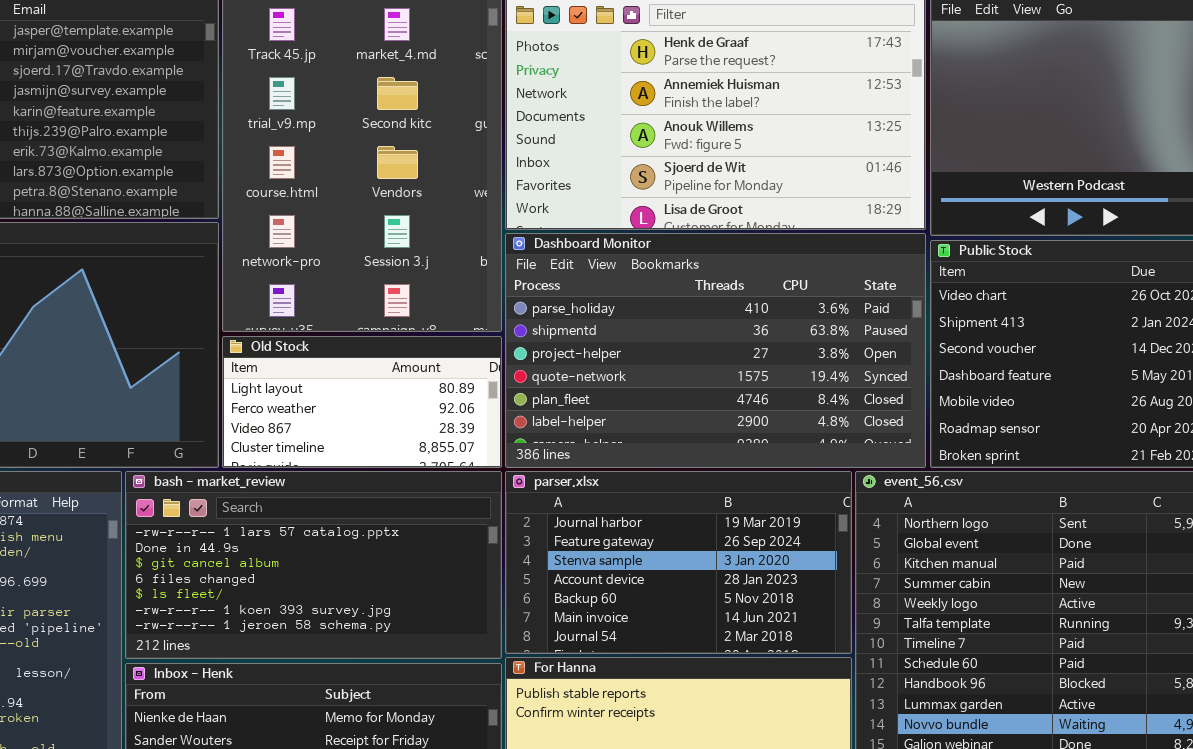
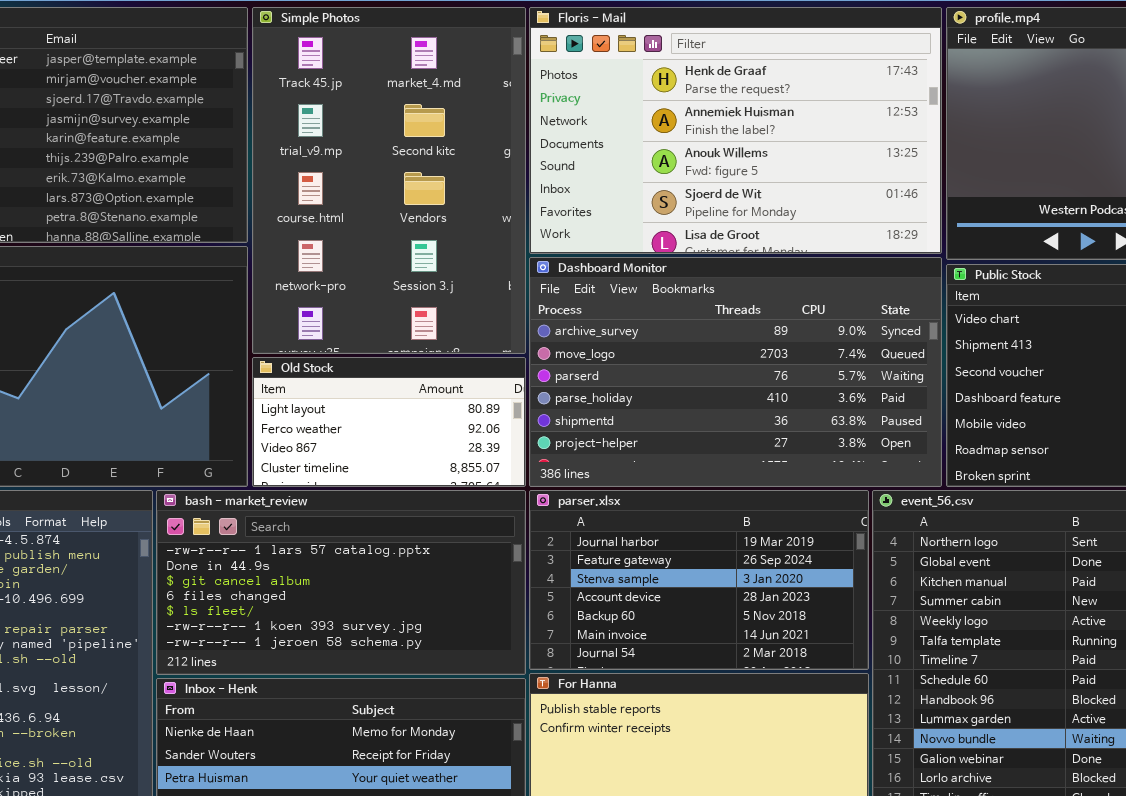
Dashboard Monitor: [505,233,926,468] -> [529,257,942,487], scrolled up 3 rows

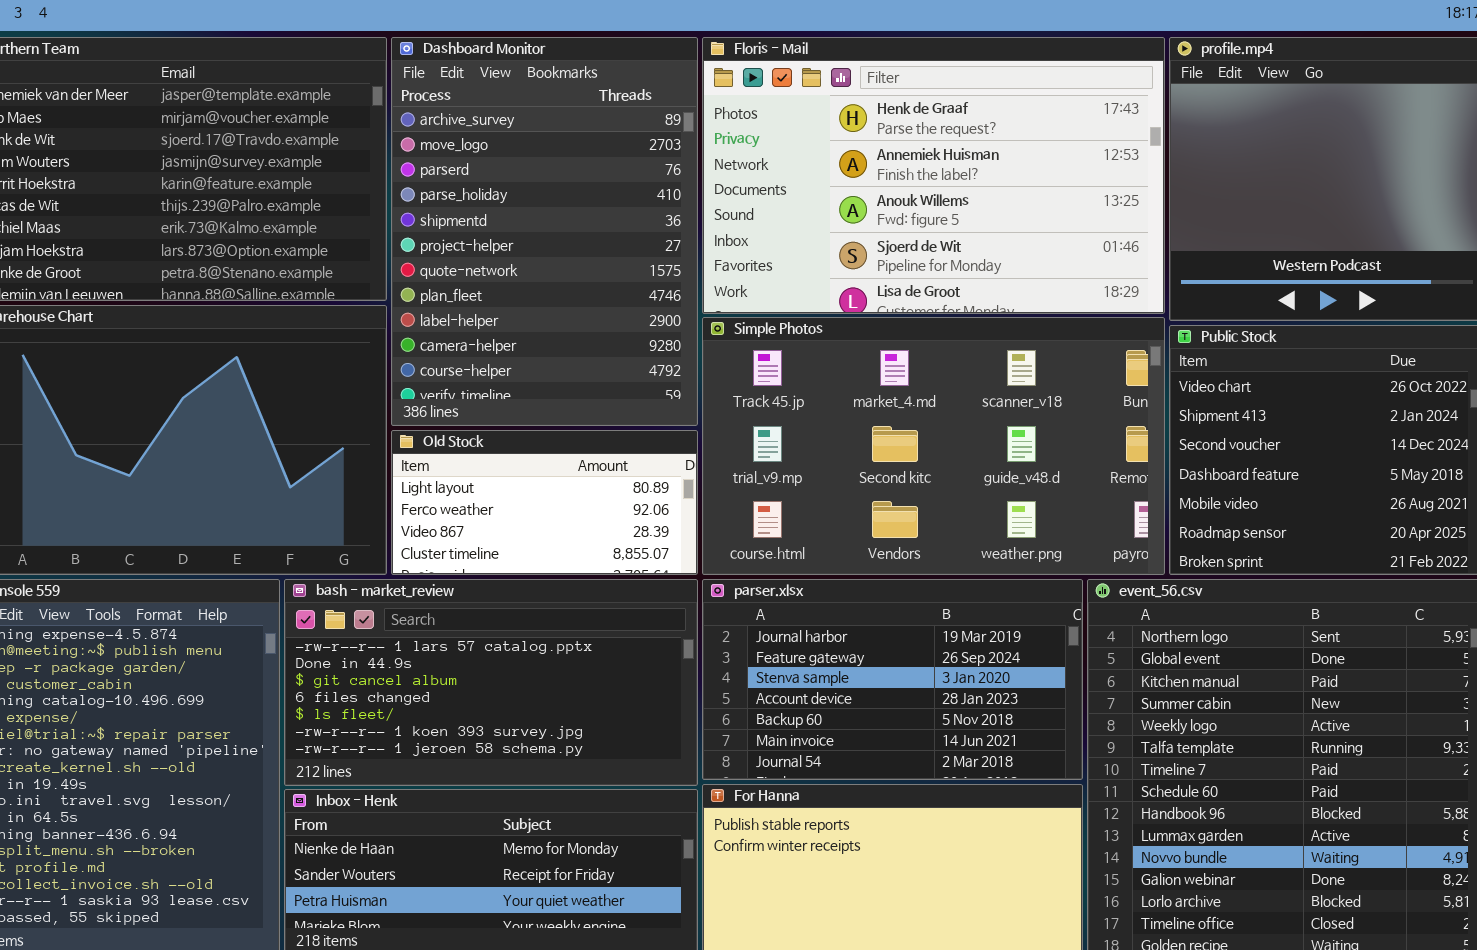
Simple Photos: [252,7,526,354] -> [702,317,1165,575], moved, resized
Dashboard Monitor: [529,257,942,487] -> [391,37,698,426], moved, resized

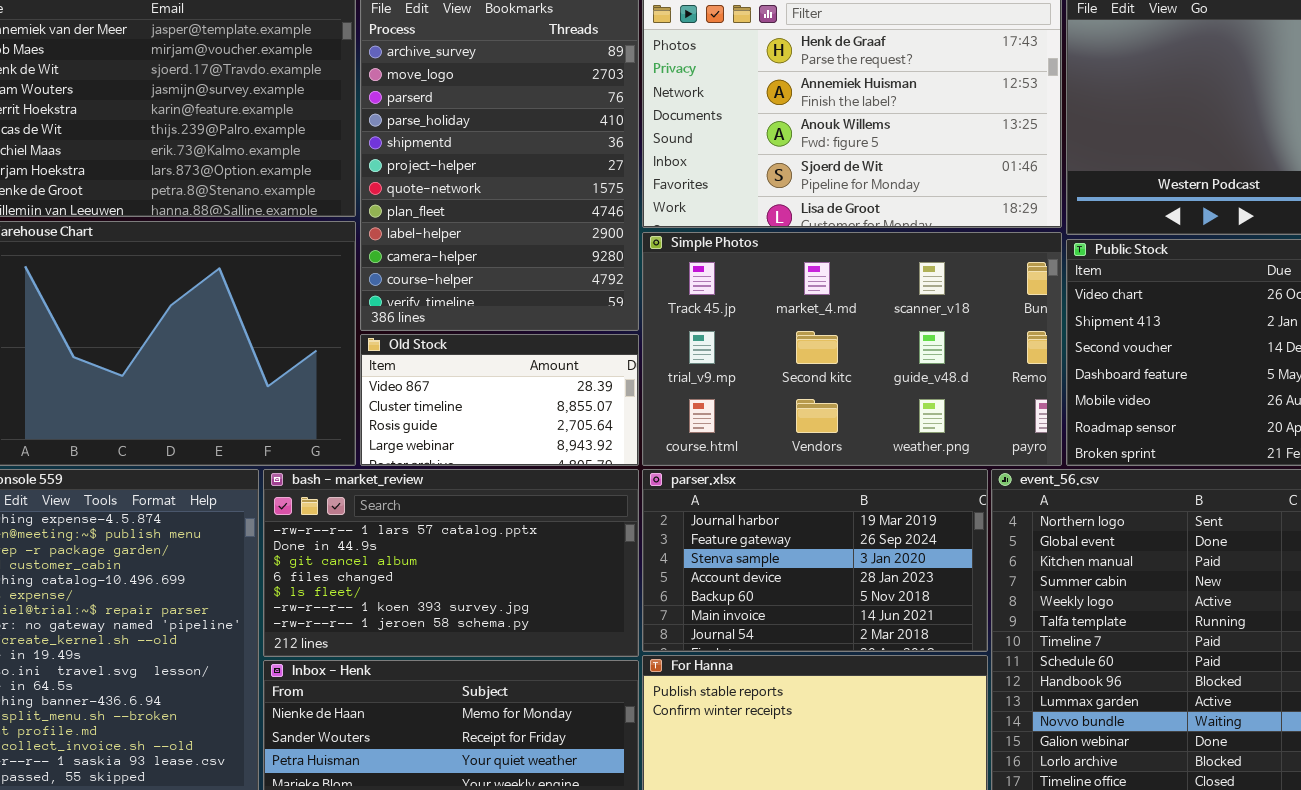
Old Stock: [391,430,698,575] -> [360,334,639,466], scrolled down 2 rows

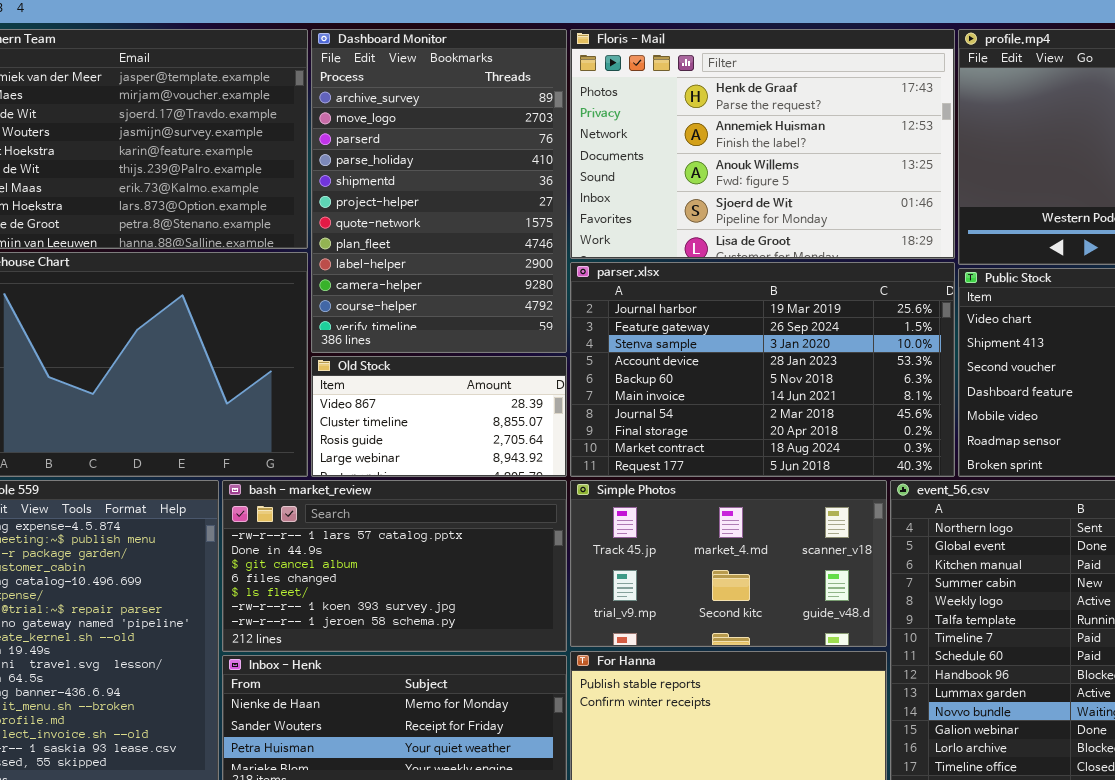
Simple Photos: [642,232,1062,466] -> [570,480,887,647], moved, resized
parser.xlsx: [642,469,988,652] -> [570,262,955,477], moved, resized

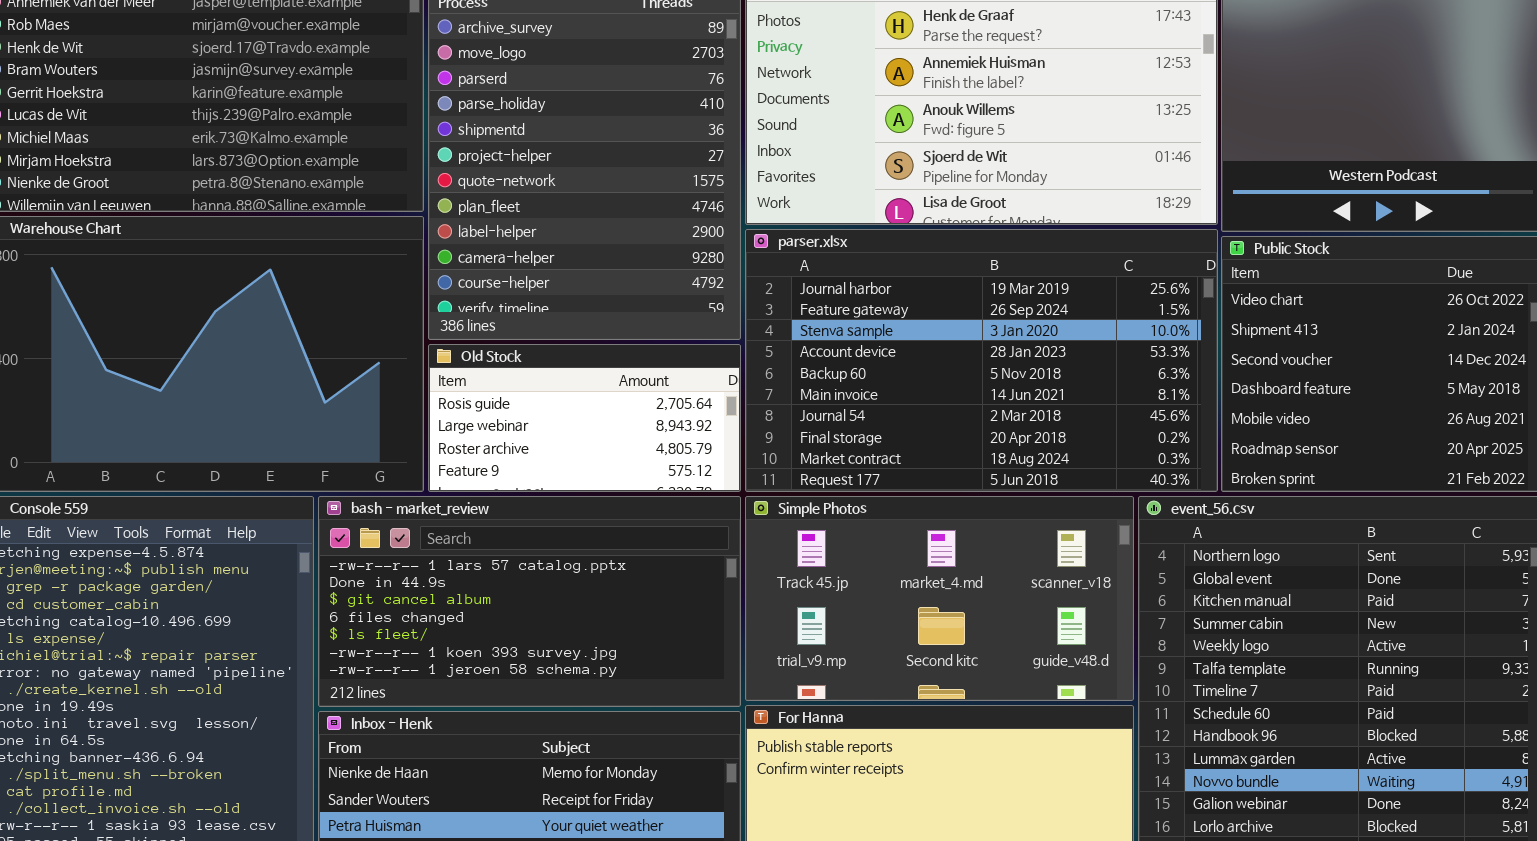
Old Stock: [311,356,567,477] -> [428,344,741,492], scrolled down 2 rows

